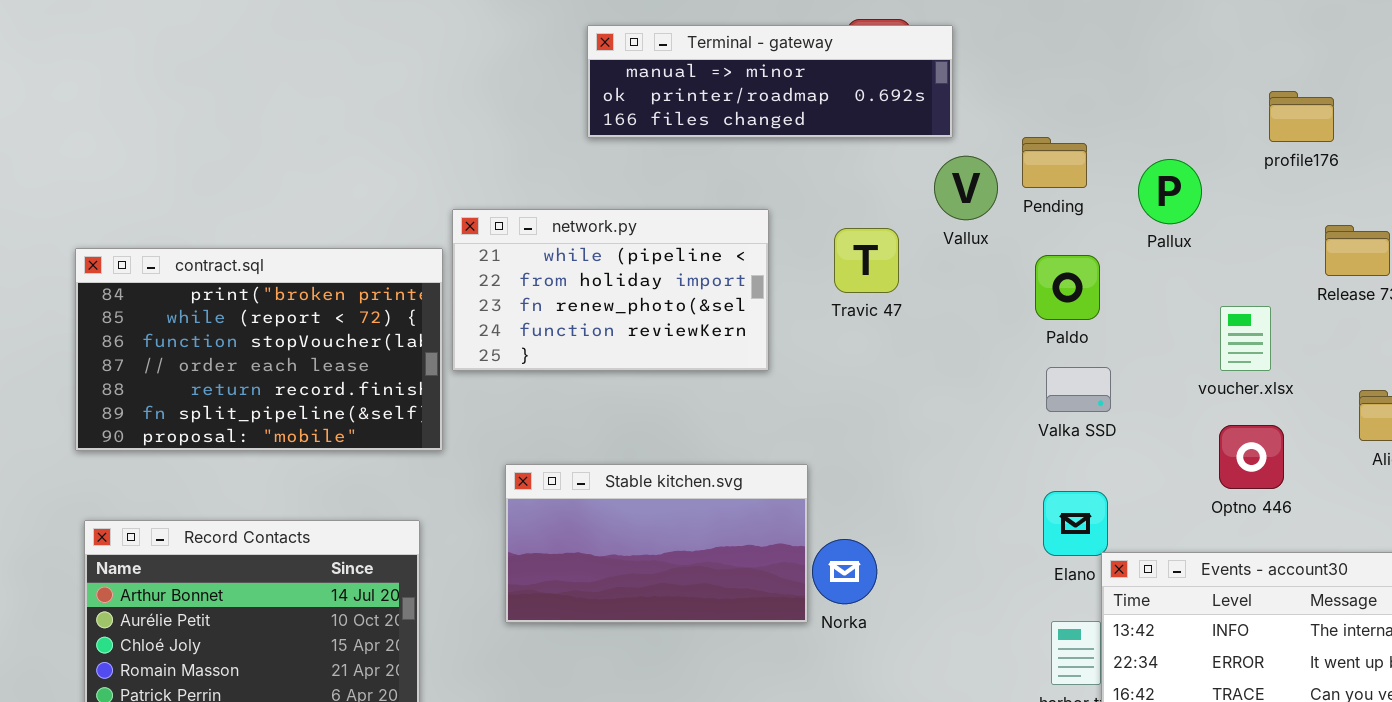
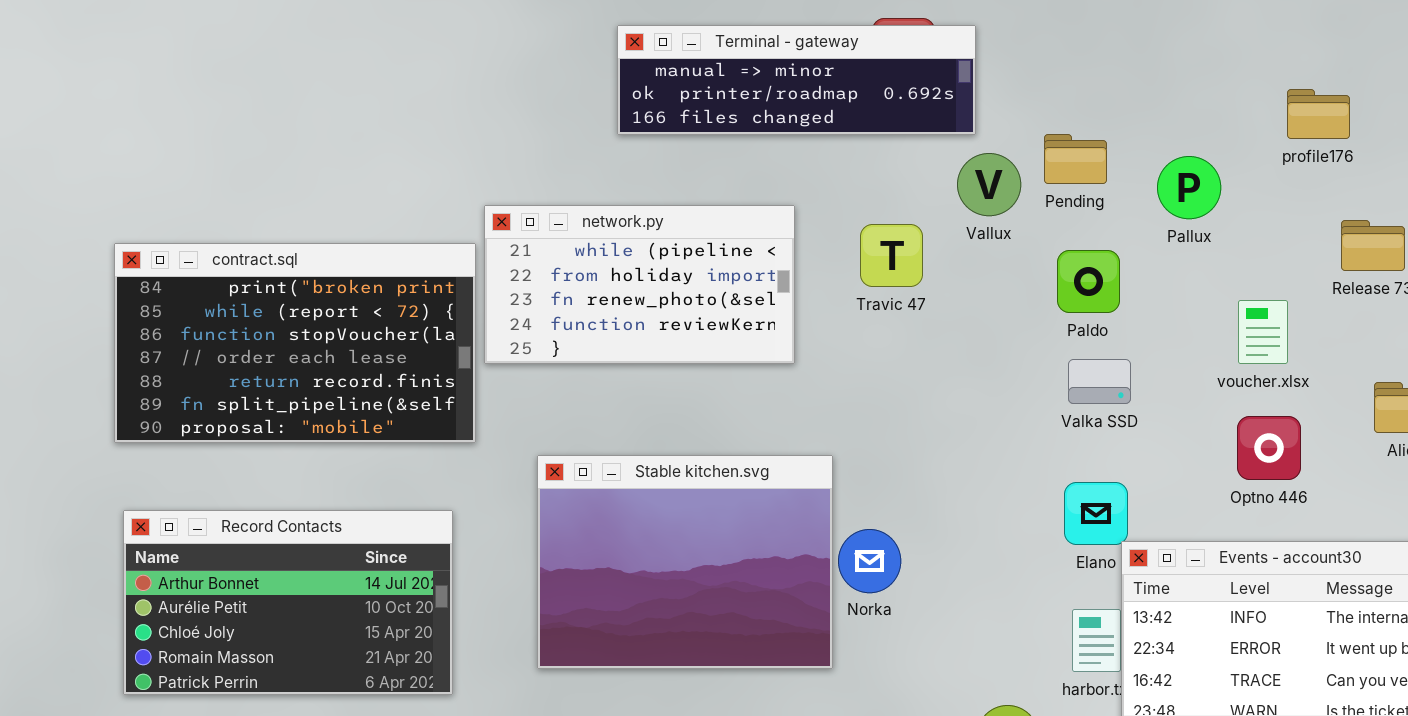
Stable kitchen.svg: [505,464,808,623] -> [537,455,833,669], resized

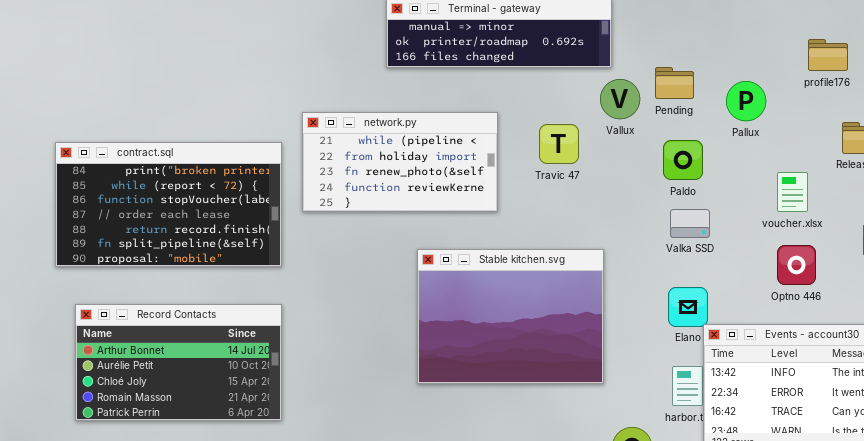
contract.sql: [114,243,476,443] -> [55,142,282,267], moved
Stable kitchen.svg: [537,455,833,669] -> [417,249,604,384], moved

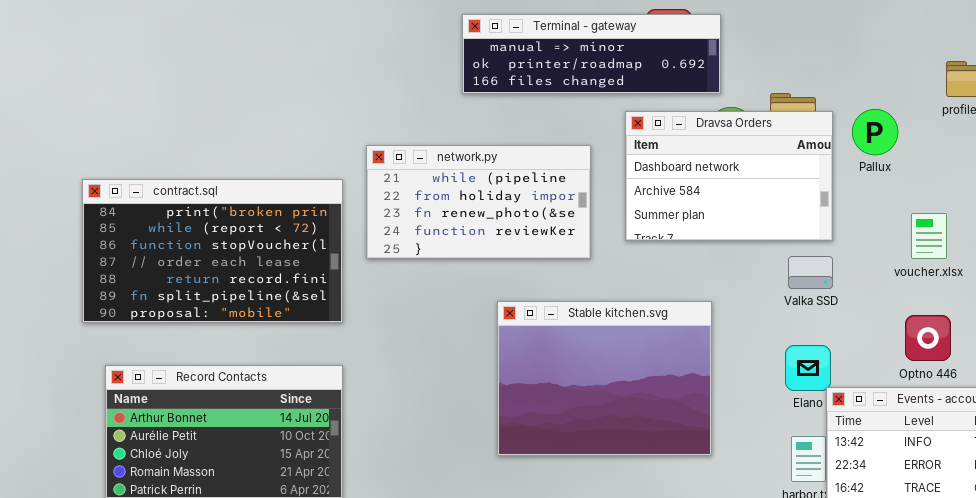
Dravsa Orders: none -> [625,111,833,241], opened
Optno 446: [777,245,816,285] -> [905,315,951,361], moved

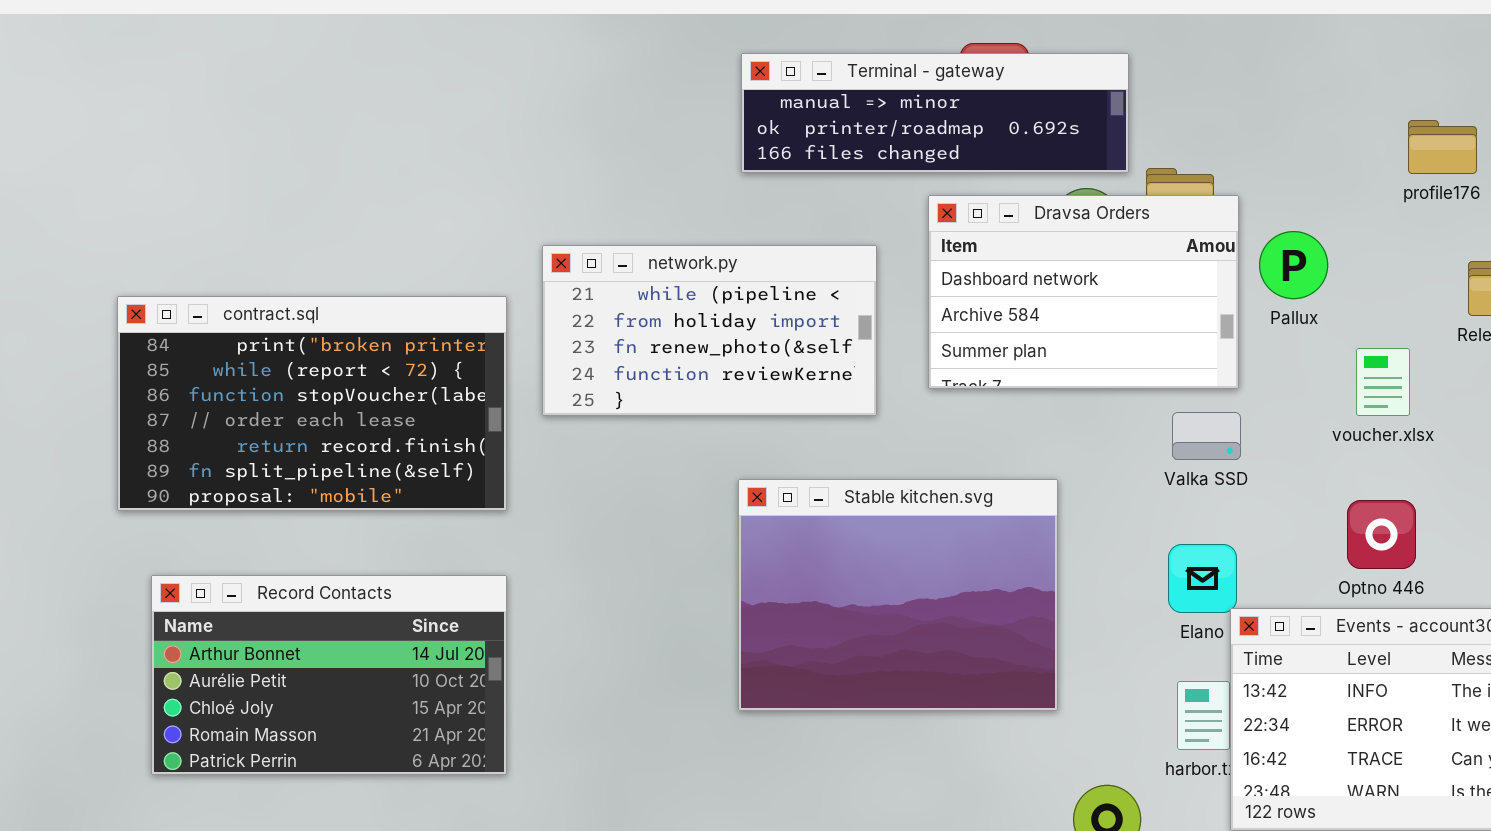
Terminal - gateway: [462,14,721,94] -> [741,53,1129,173], moved
Pallux: [852,109,898,155] -> [1259,231,1328,299], moved

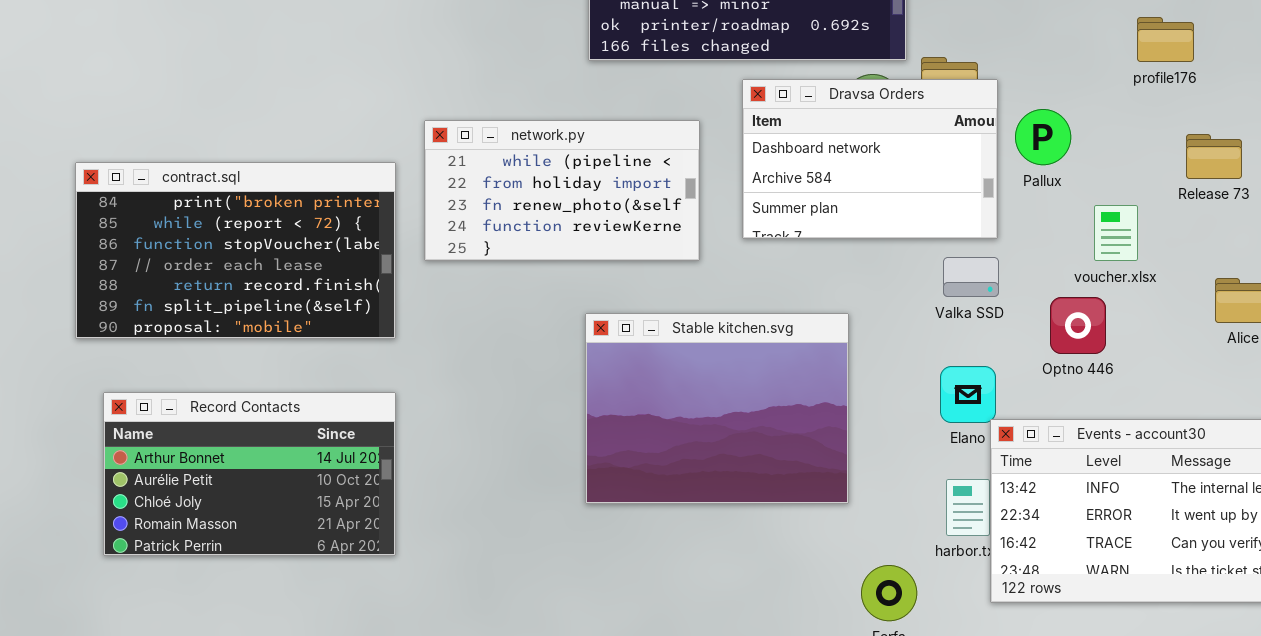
Optno 446: [1347,500,1416,569] -> [1050,297,1106,354], moved

